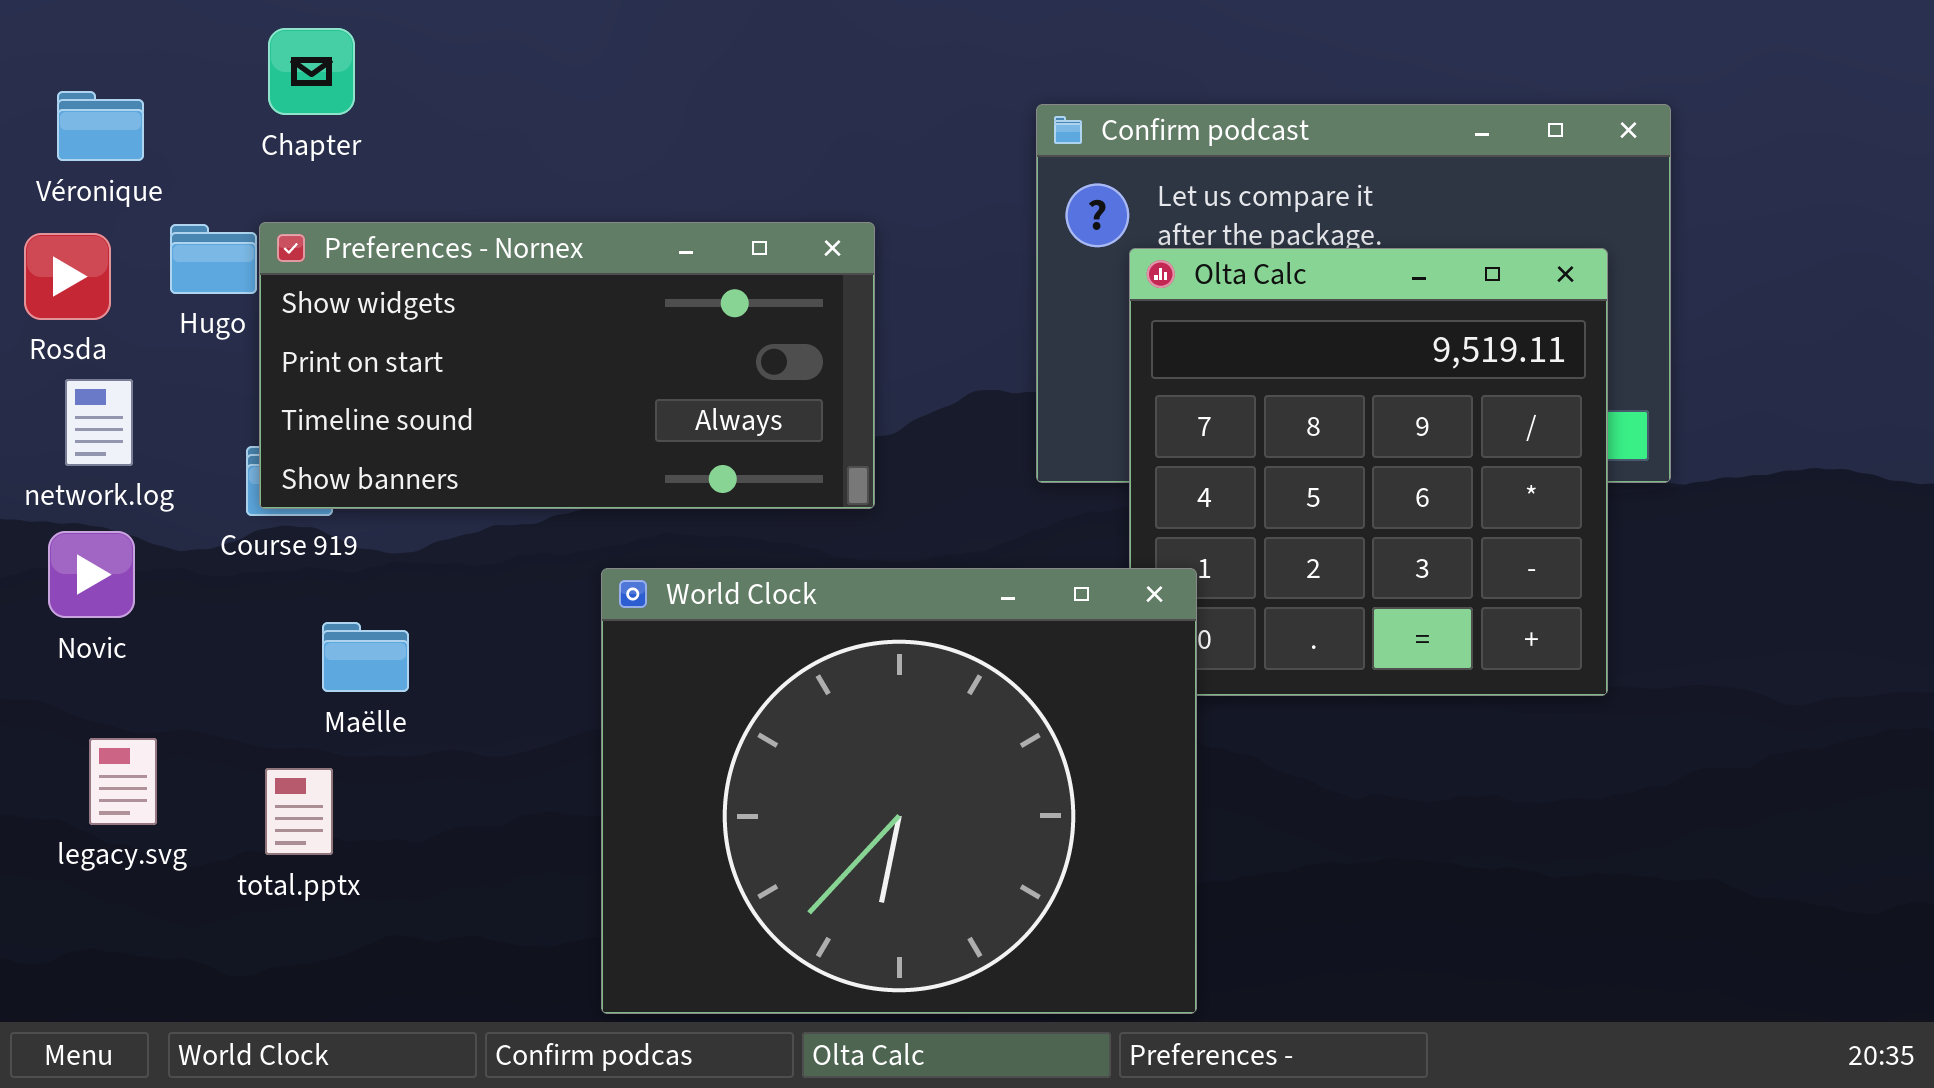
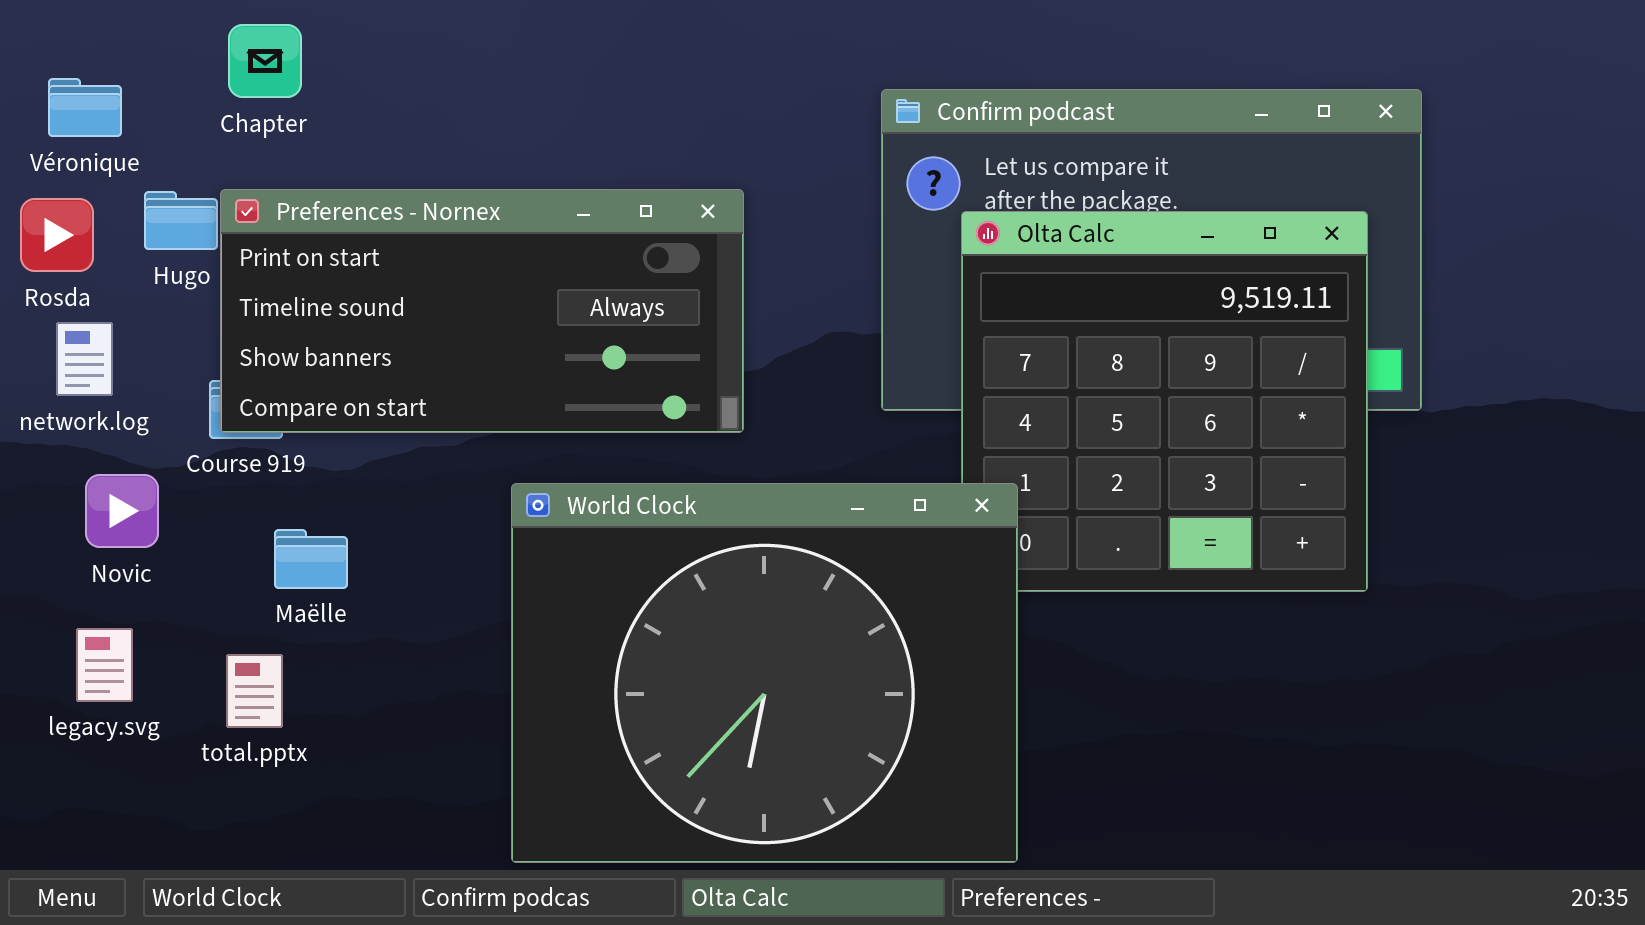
Preferences - Nornex: [259,222,875,509] -> [220,189,744,433], scrolled down 1 row
Novic: [48,531,135,618] -> [85,474,159,548], moved

